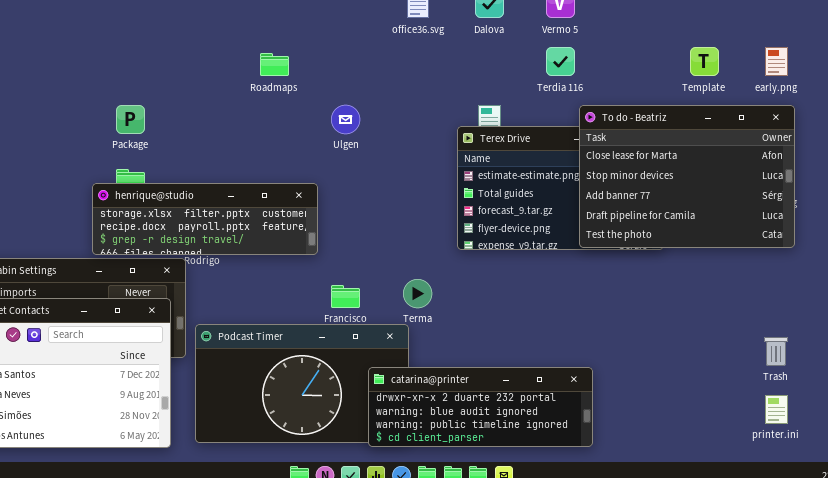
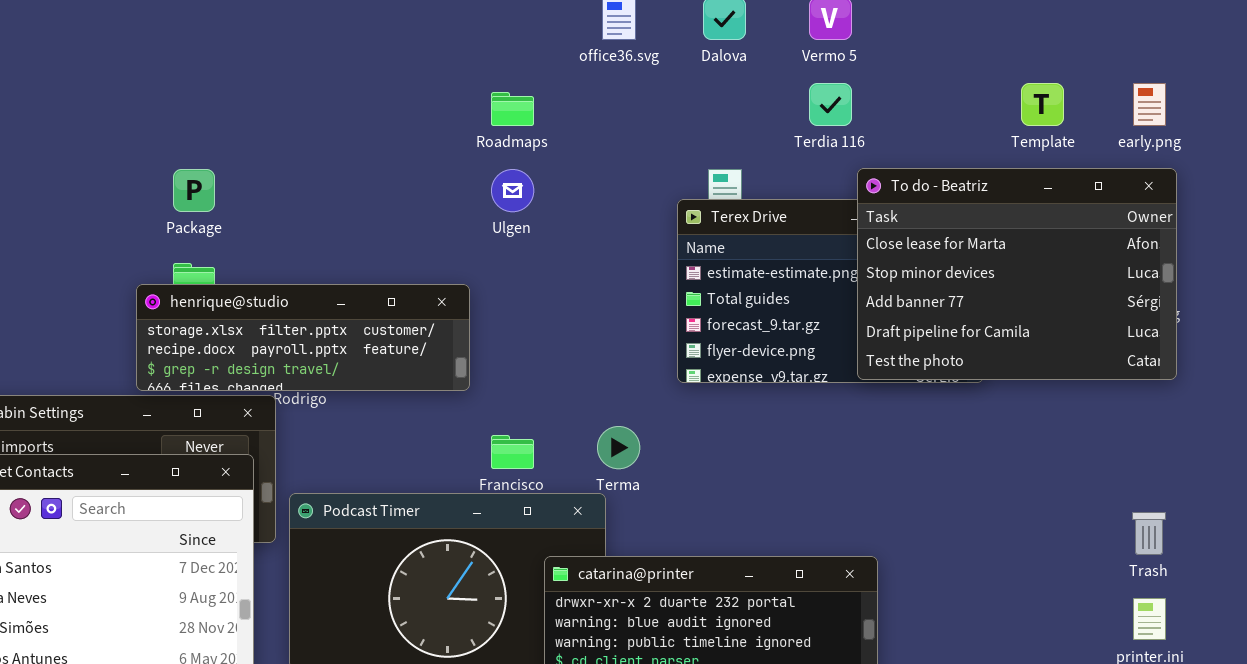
Roadmaps: [260,53,289,76] -> [491,92,534,126], moved

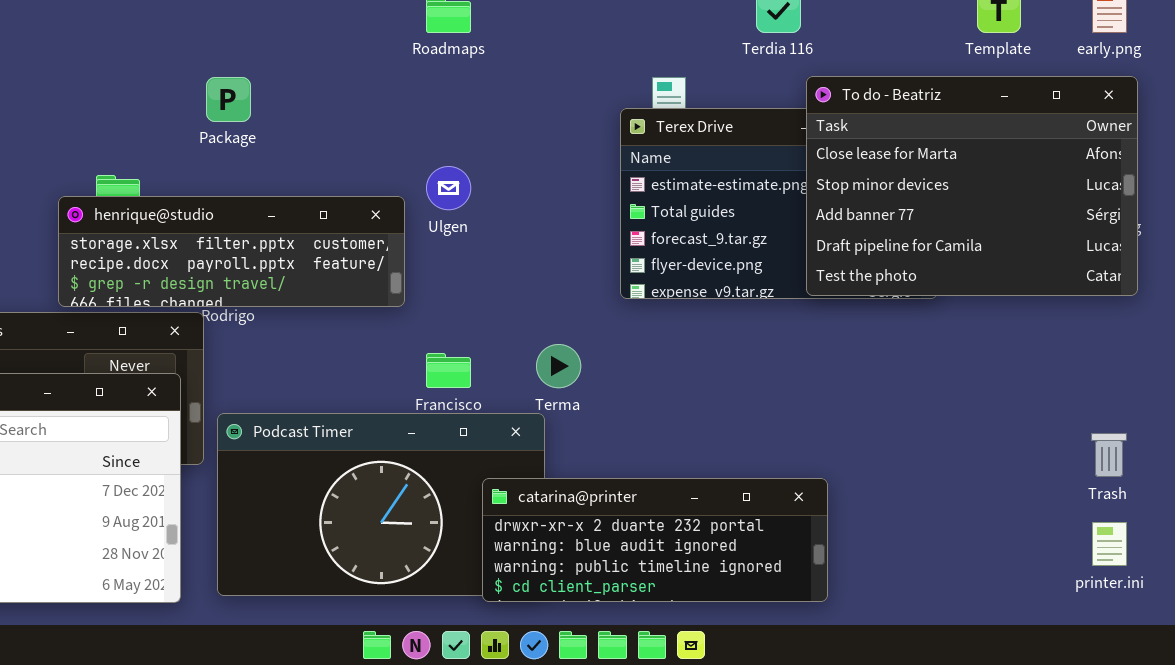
Package: [173,169,215,212] -> [206,77,251,122], moved
Ulgen: [491,169,534,212] -> [426,166,471,210], moved

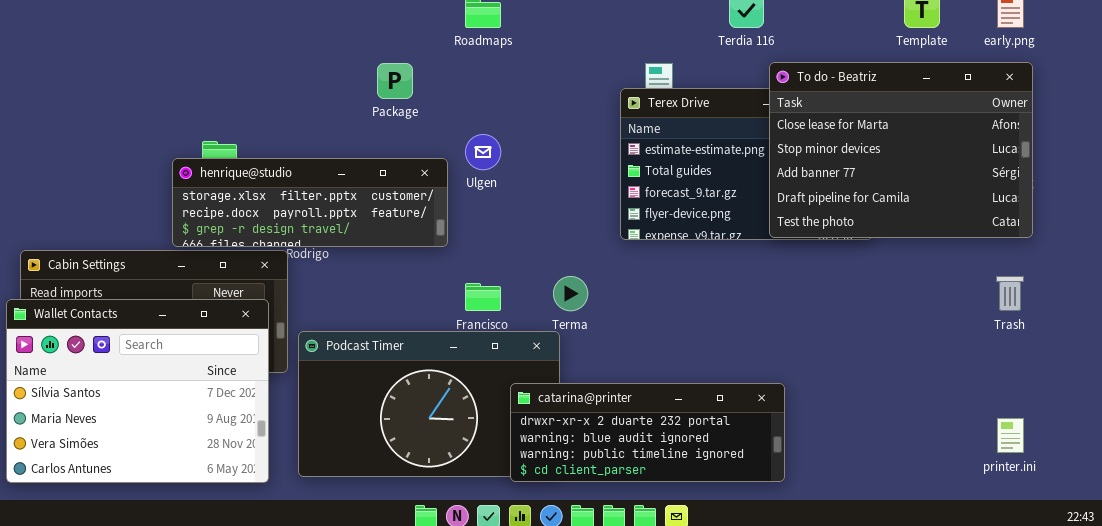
Package: [206,77,251,122] -> [377,63,413,99], moved
Trash: [1091,433,1127,477] -> [996,276,1024,311], moved

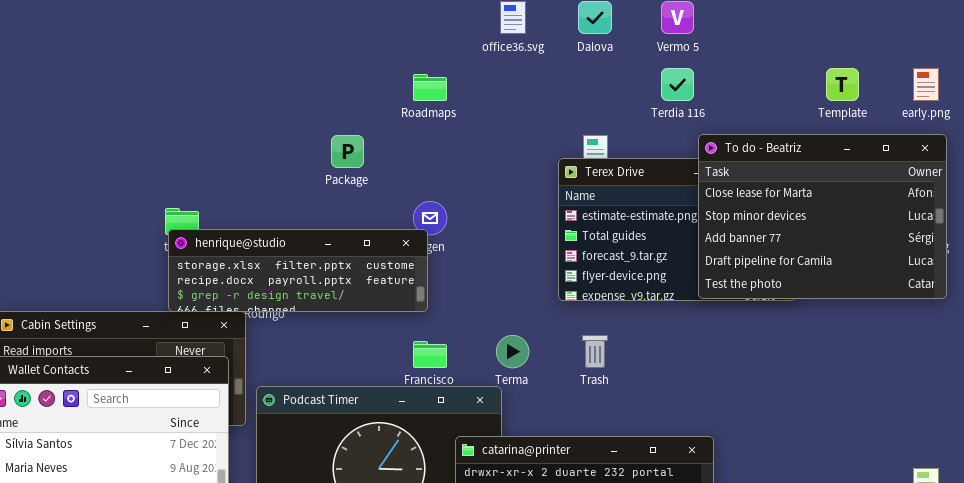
henrique@studio: [172,158,448,247] -> [168,229,428,312], moved
Trash: [996,276,1024,311] -> [582,335,608,368], moved

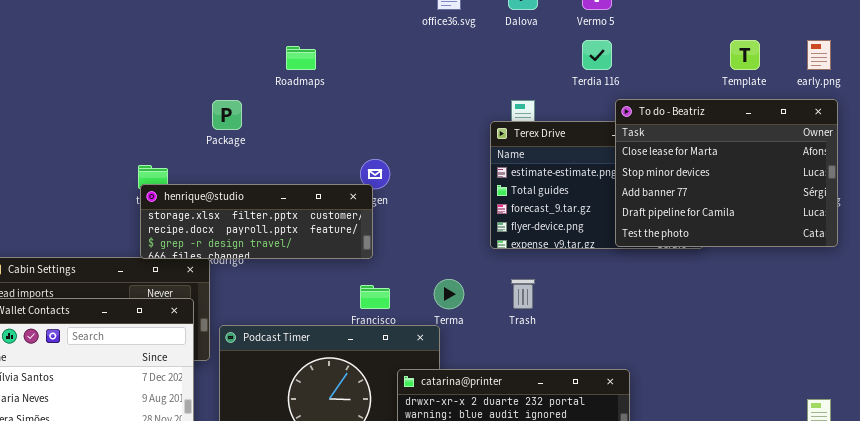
Roadmaps: [413,74,447,101] -> [286,46,316,70], moved
Package: [331,135,364,168] -> [212,100,242,130], moved

